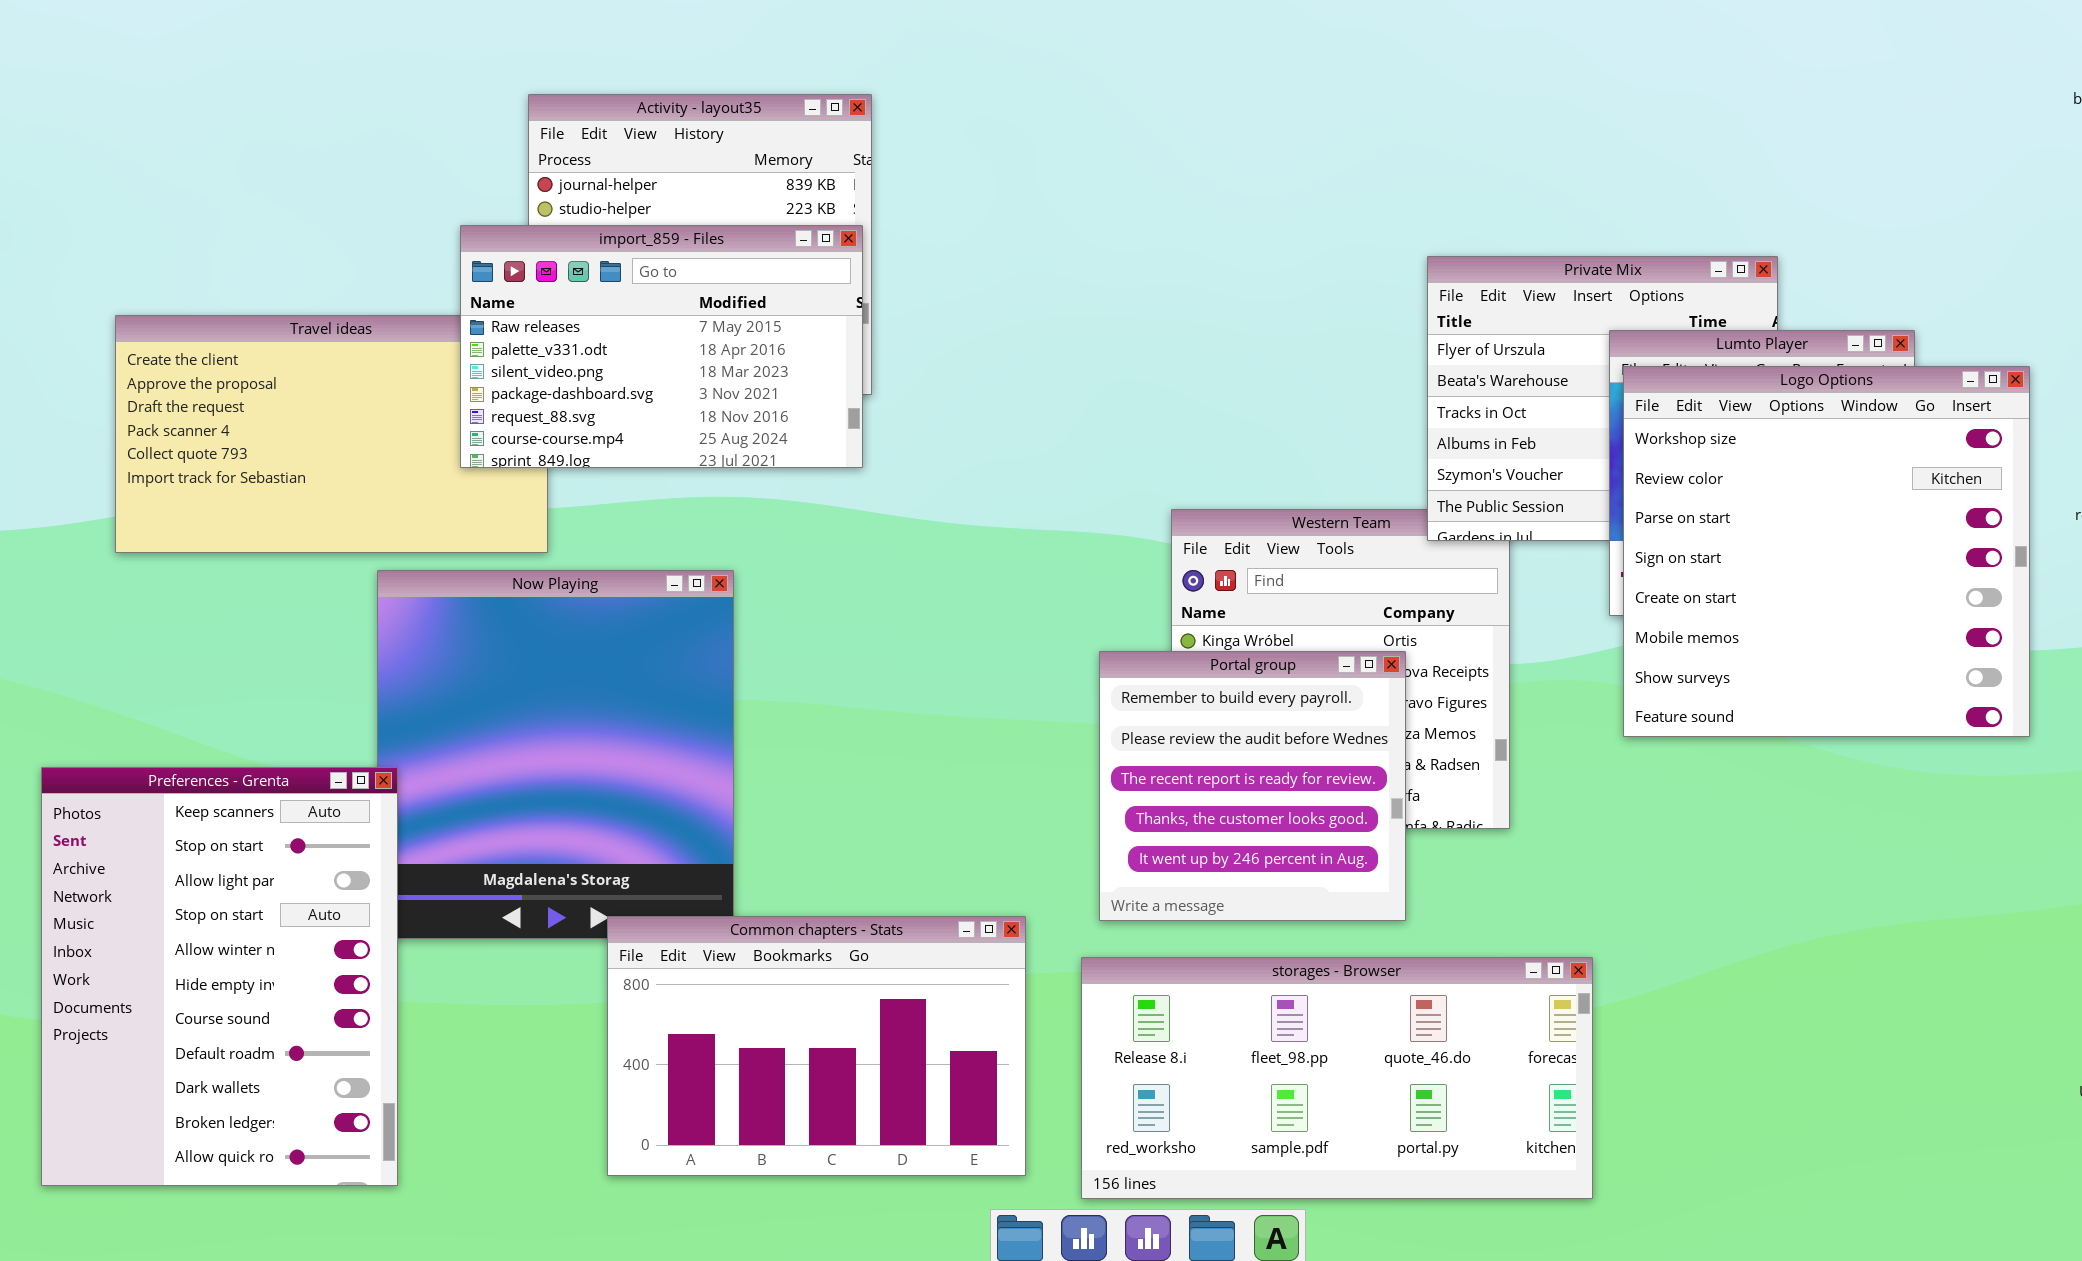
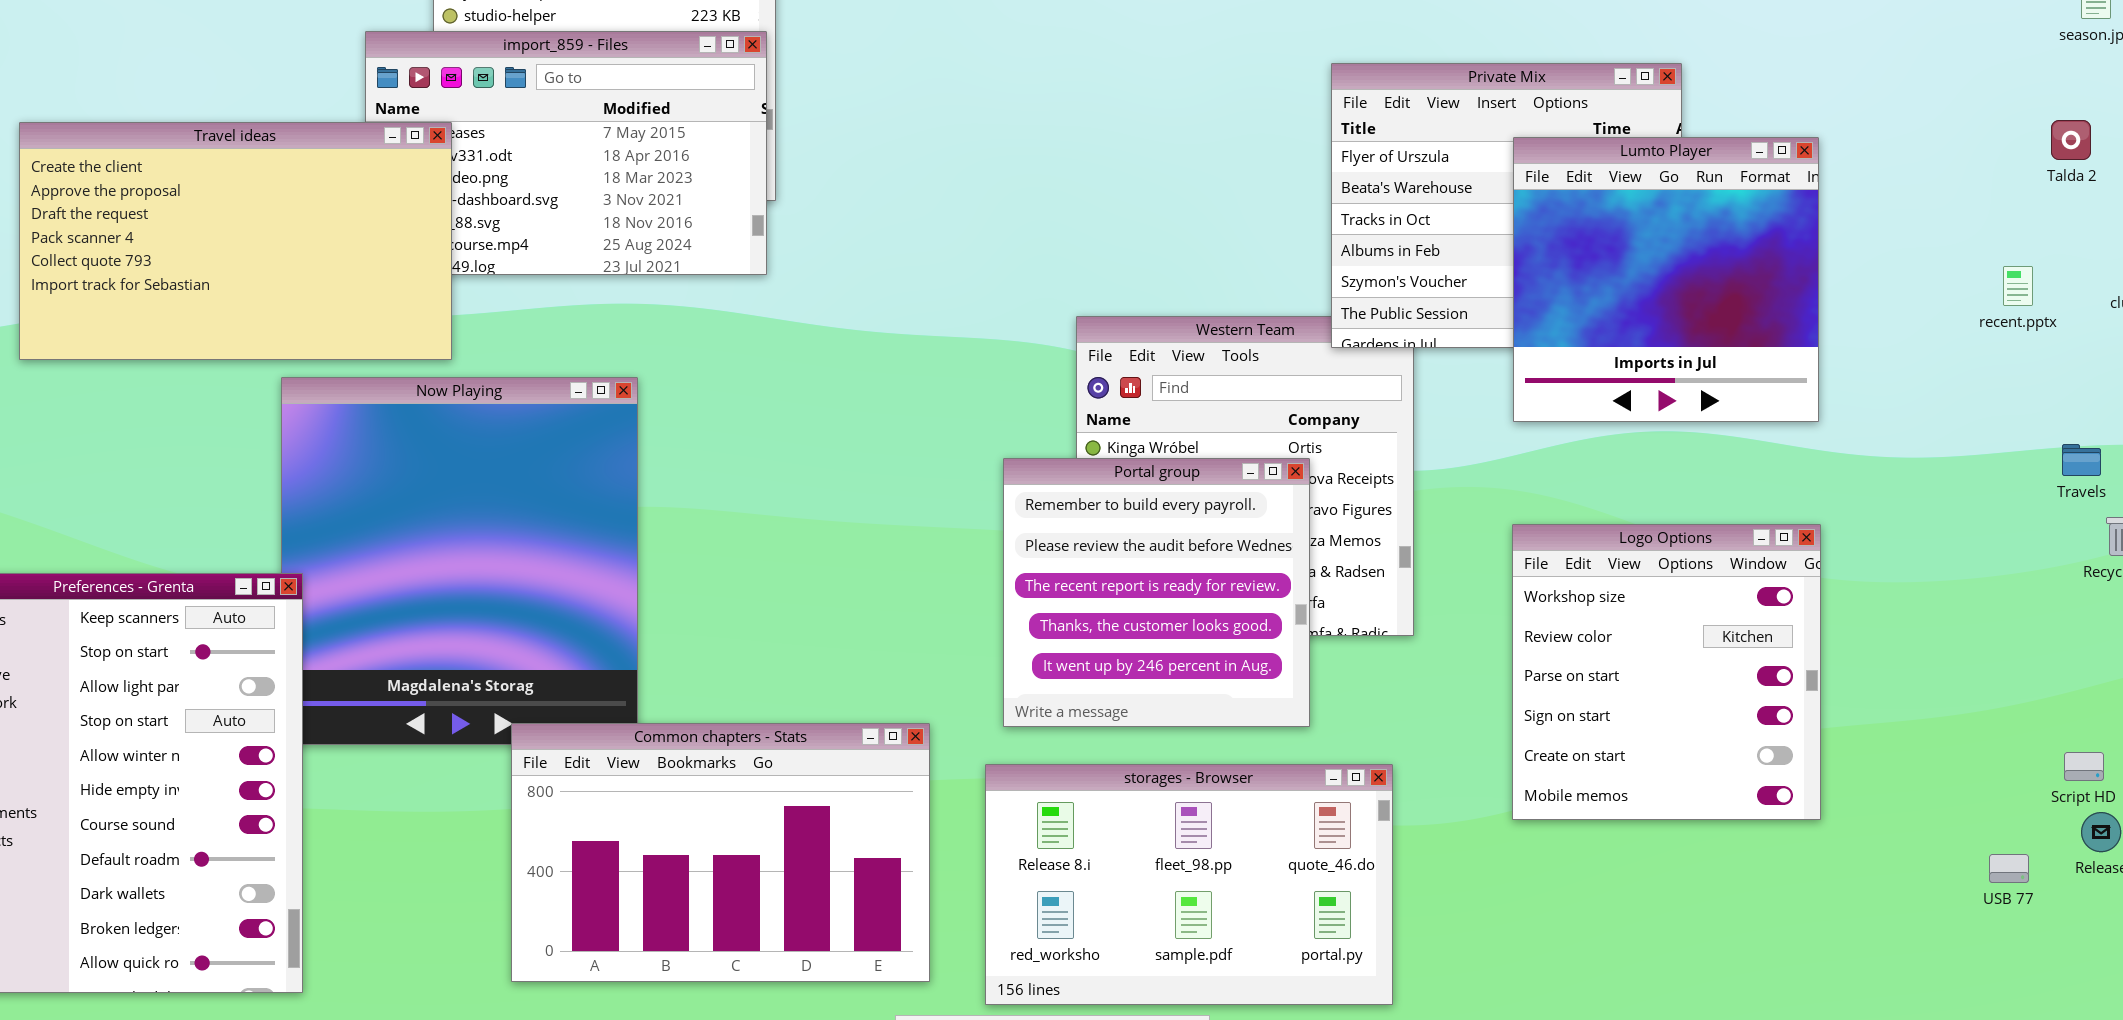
Travel ideas: [115,315,548,553] -> [19,122,452,360], raised
Logo Options: [1623,366,2030,737] -> [1512,524,1821,820], moved, resized
storages - Browser: [1081,957,1593,1199] -> [985,764,1393,1005], resized

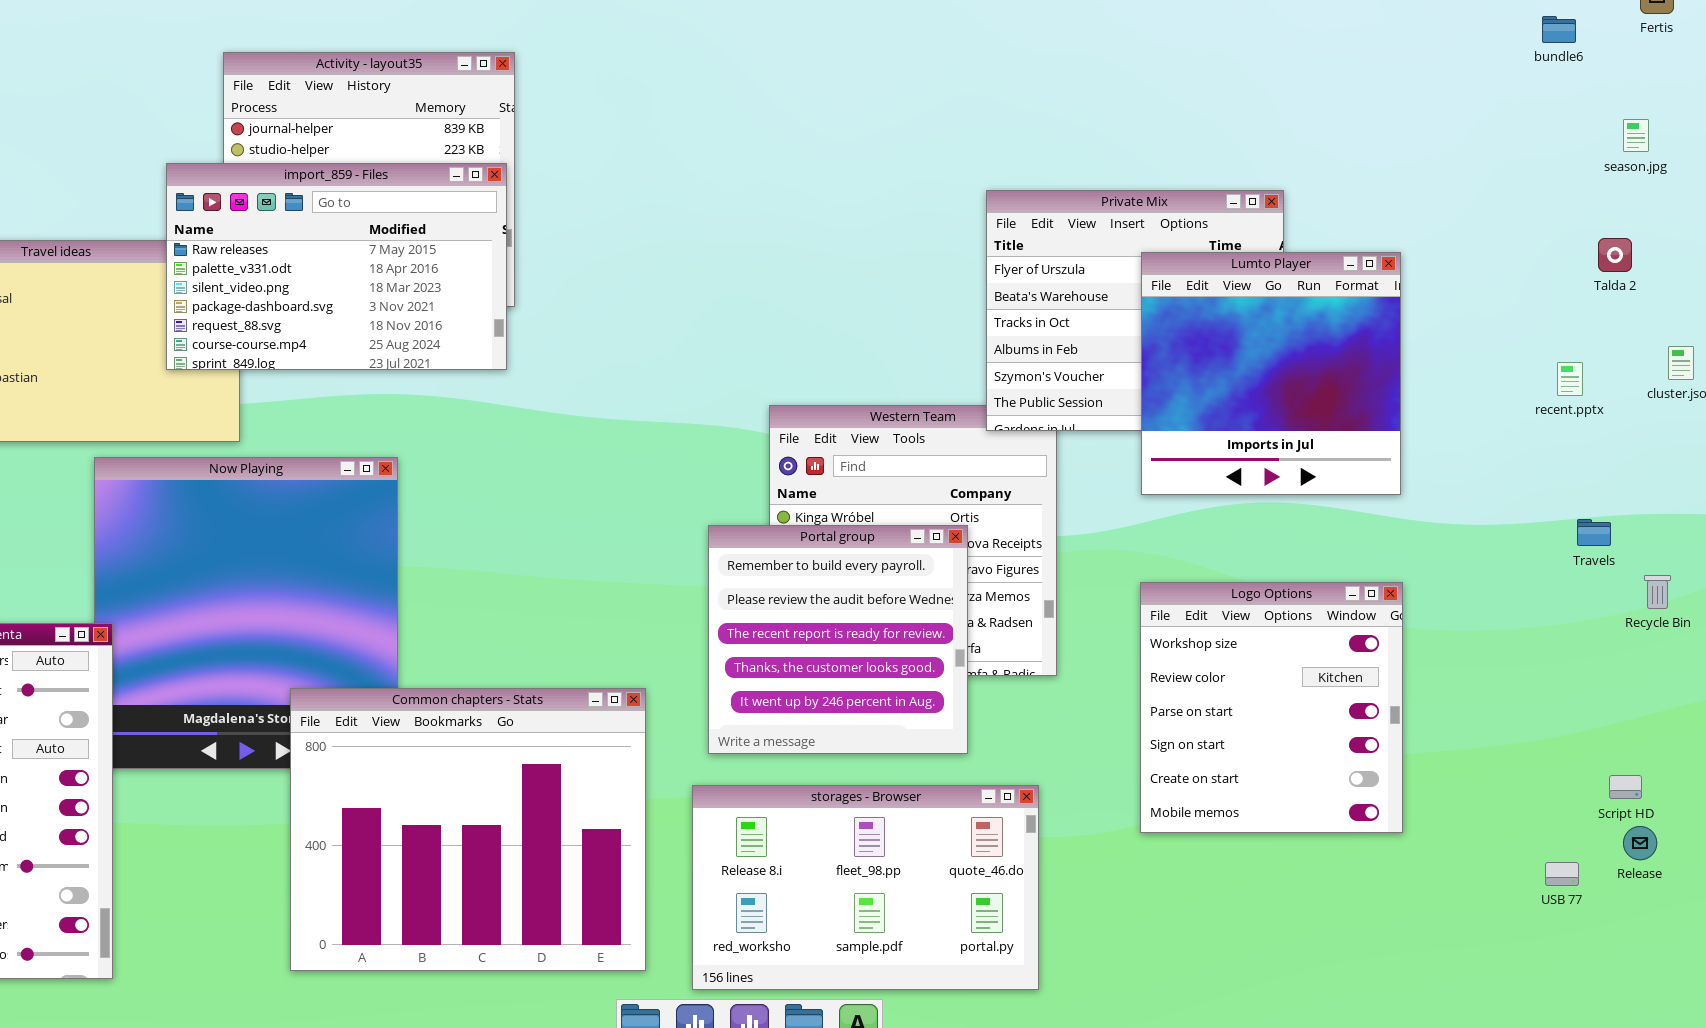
import_859 - Files: [365,31,767,275] -> [166,163,507,370], raised
Travels: [2062,444,2101,476] -> [1577,519,1611,546], moved
Common chapters - Stats: [511,723,930,982] -> [290,688,646,971], resized

